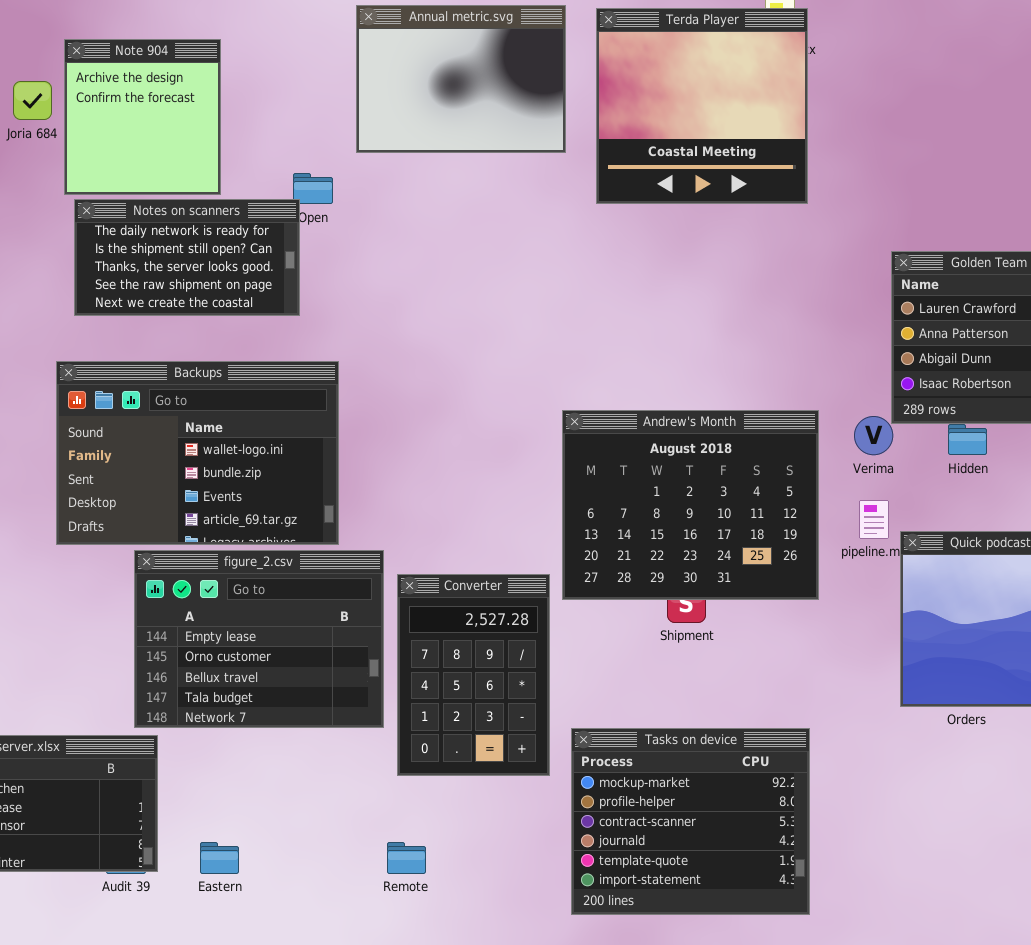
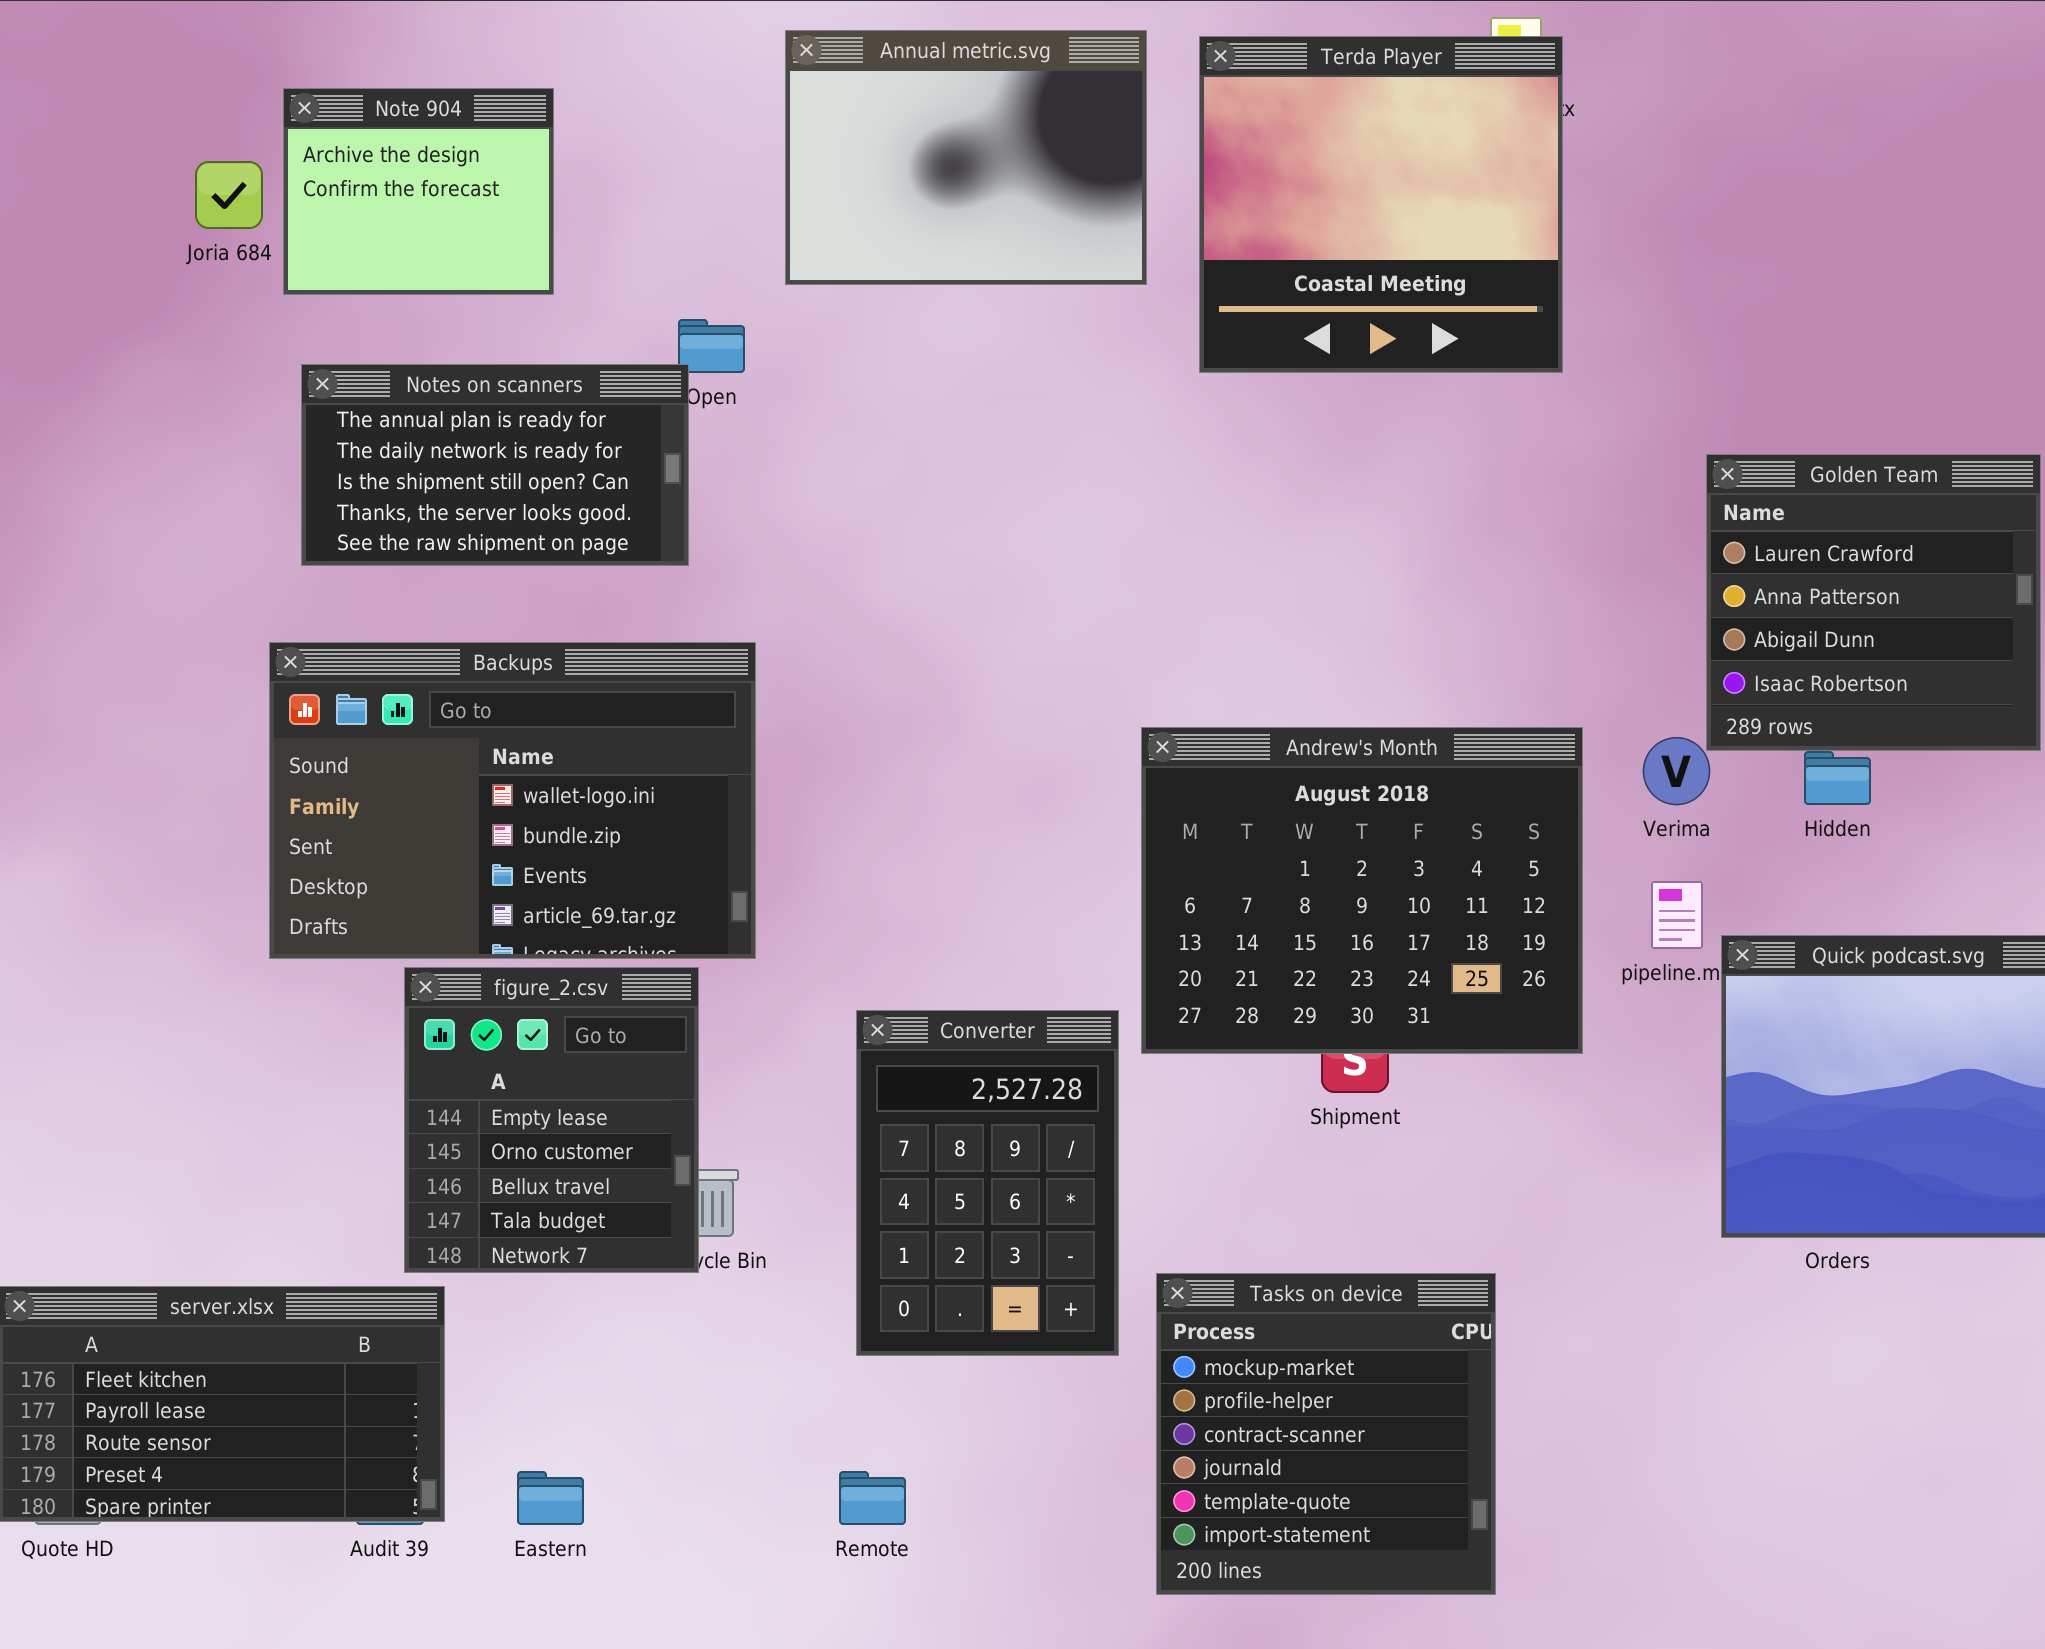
Note 904: [64,39,221,195] -> [283,88,554,295], resized
Notes on scanners: [74,199,300,316] -> [301,364,689,566], scrolled up 1 row
figure_2.csv: [134,550,384,728] -> [404,967,699,1273], resized
Tasks on device: [571,728,810,915] -> [1156,1273,1496,1595], resized

